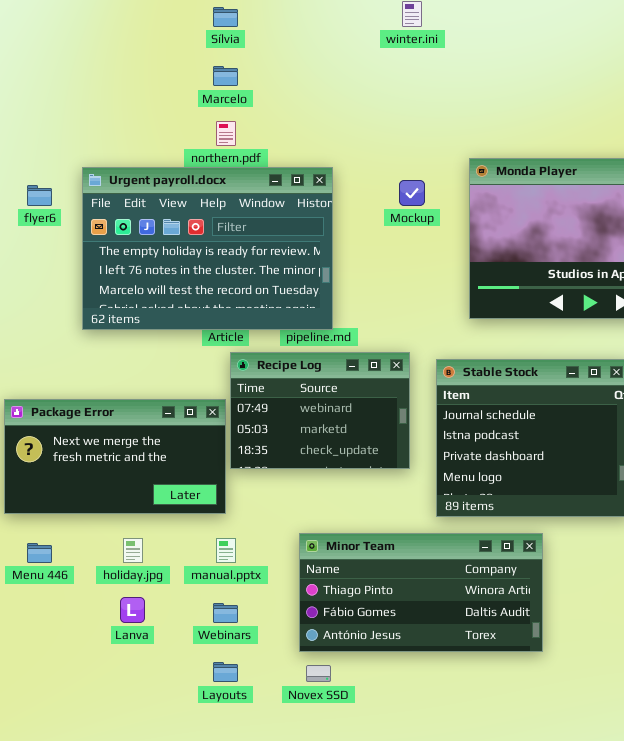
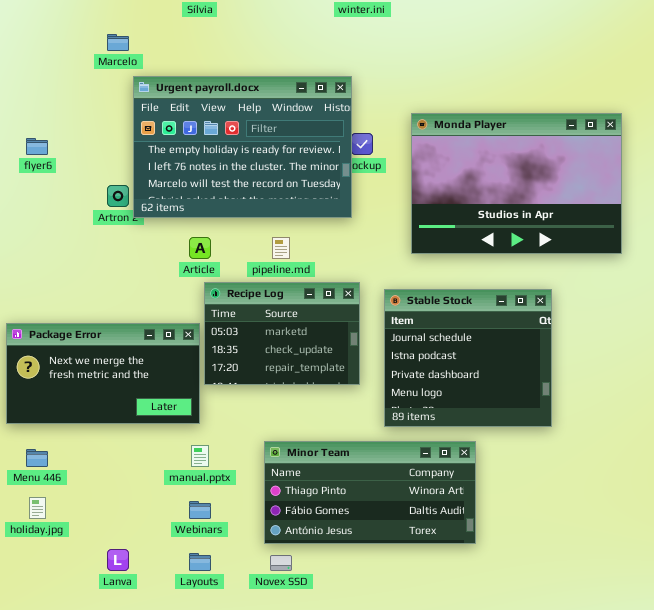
Marcelo: [213,66,238,86] -> [107,34,129,51], moved
Urgent payroll.docx: [82,167,333,330] -> [133,76,352,218], moved
Recipe Log: [230,352,410,469] -> [204,282,360,385], scrolled down 1 row
holiday.jpg: [123,538,143,563] -> [29,497,46,519], moved
Lanva: [120,597,145,623] -> [107,549,129,571], moved

